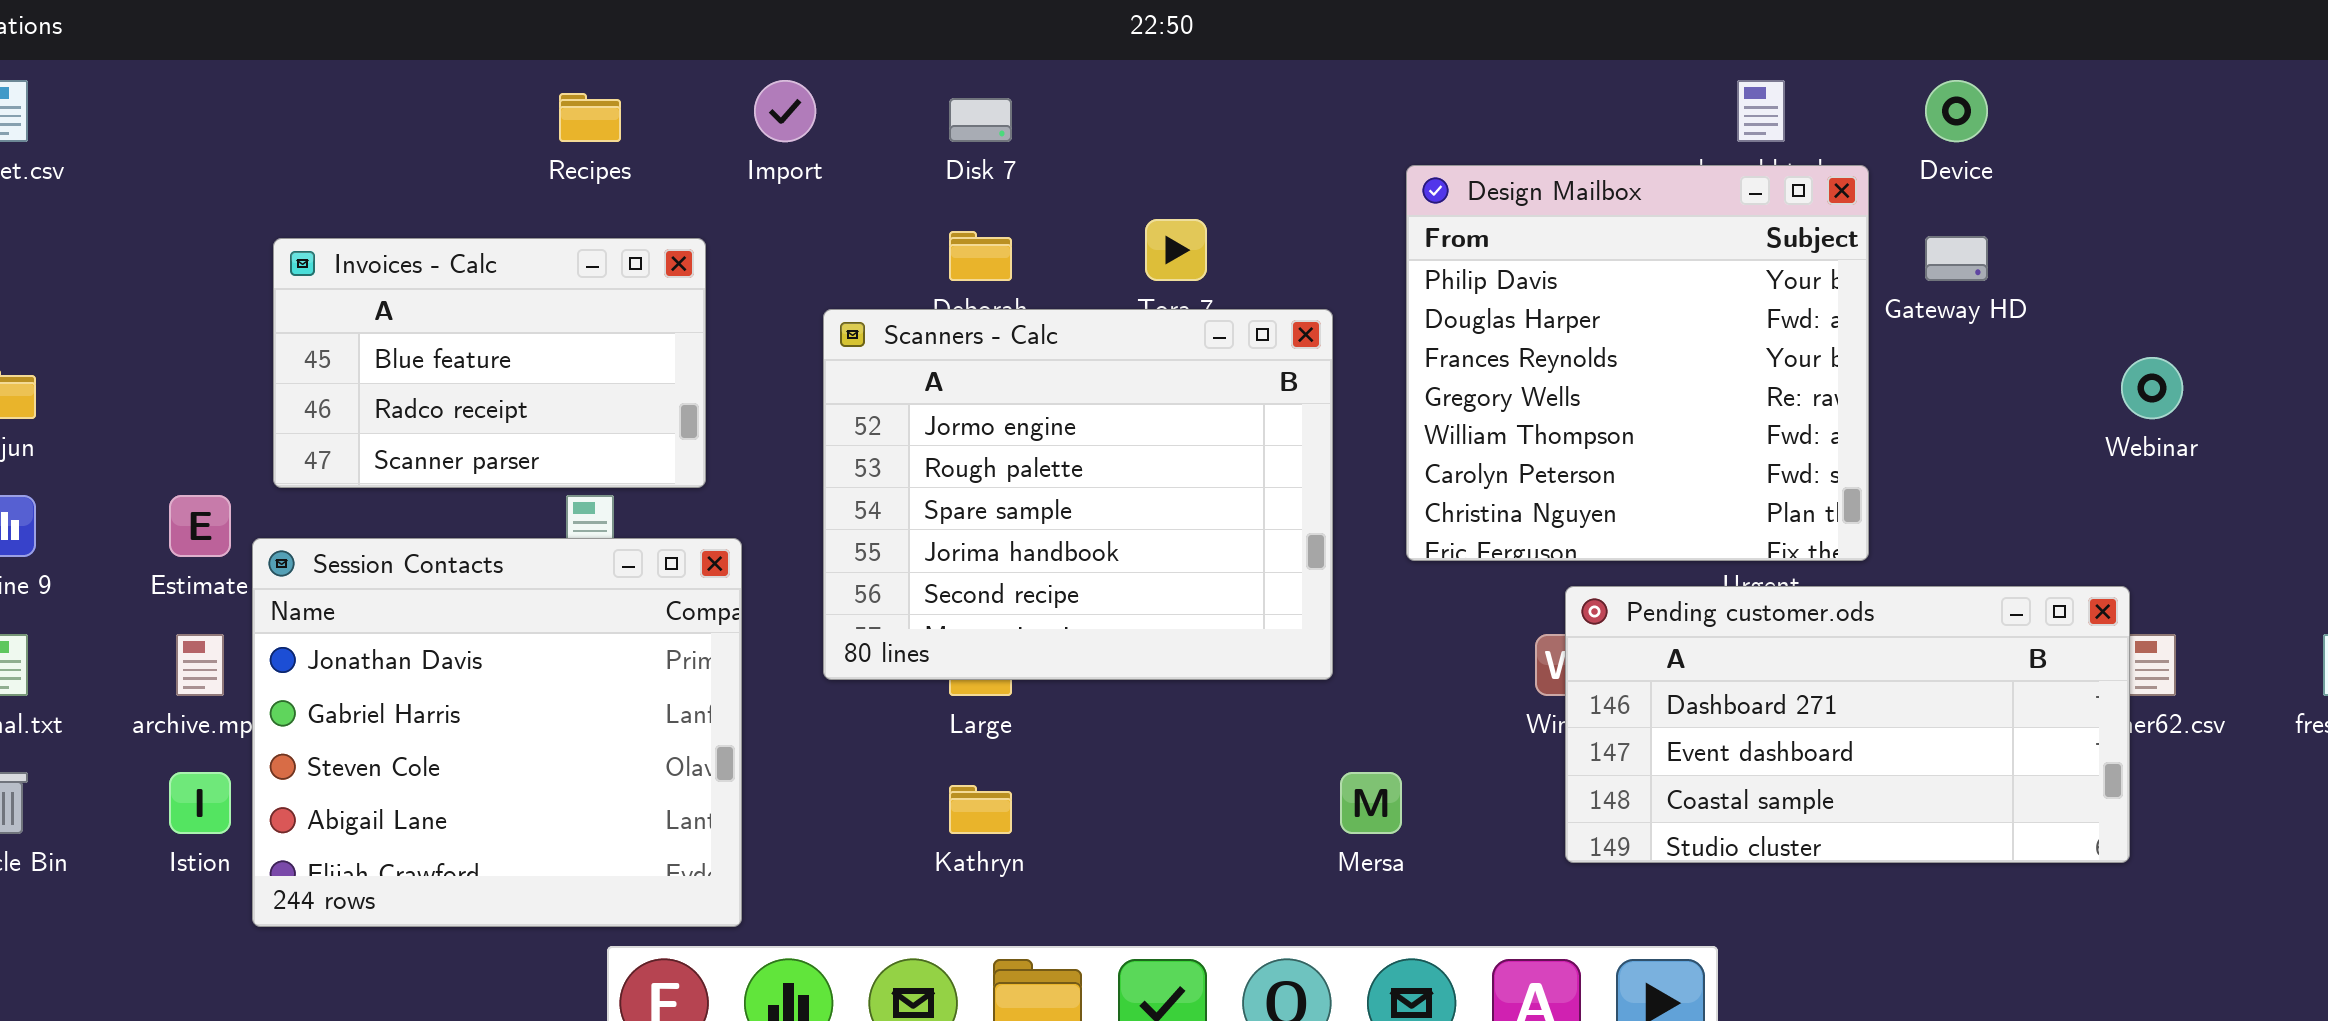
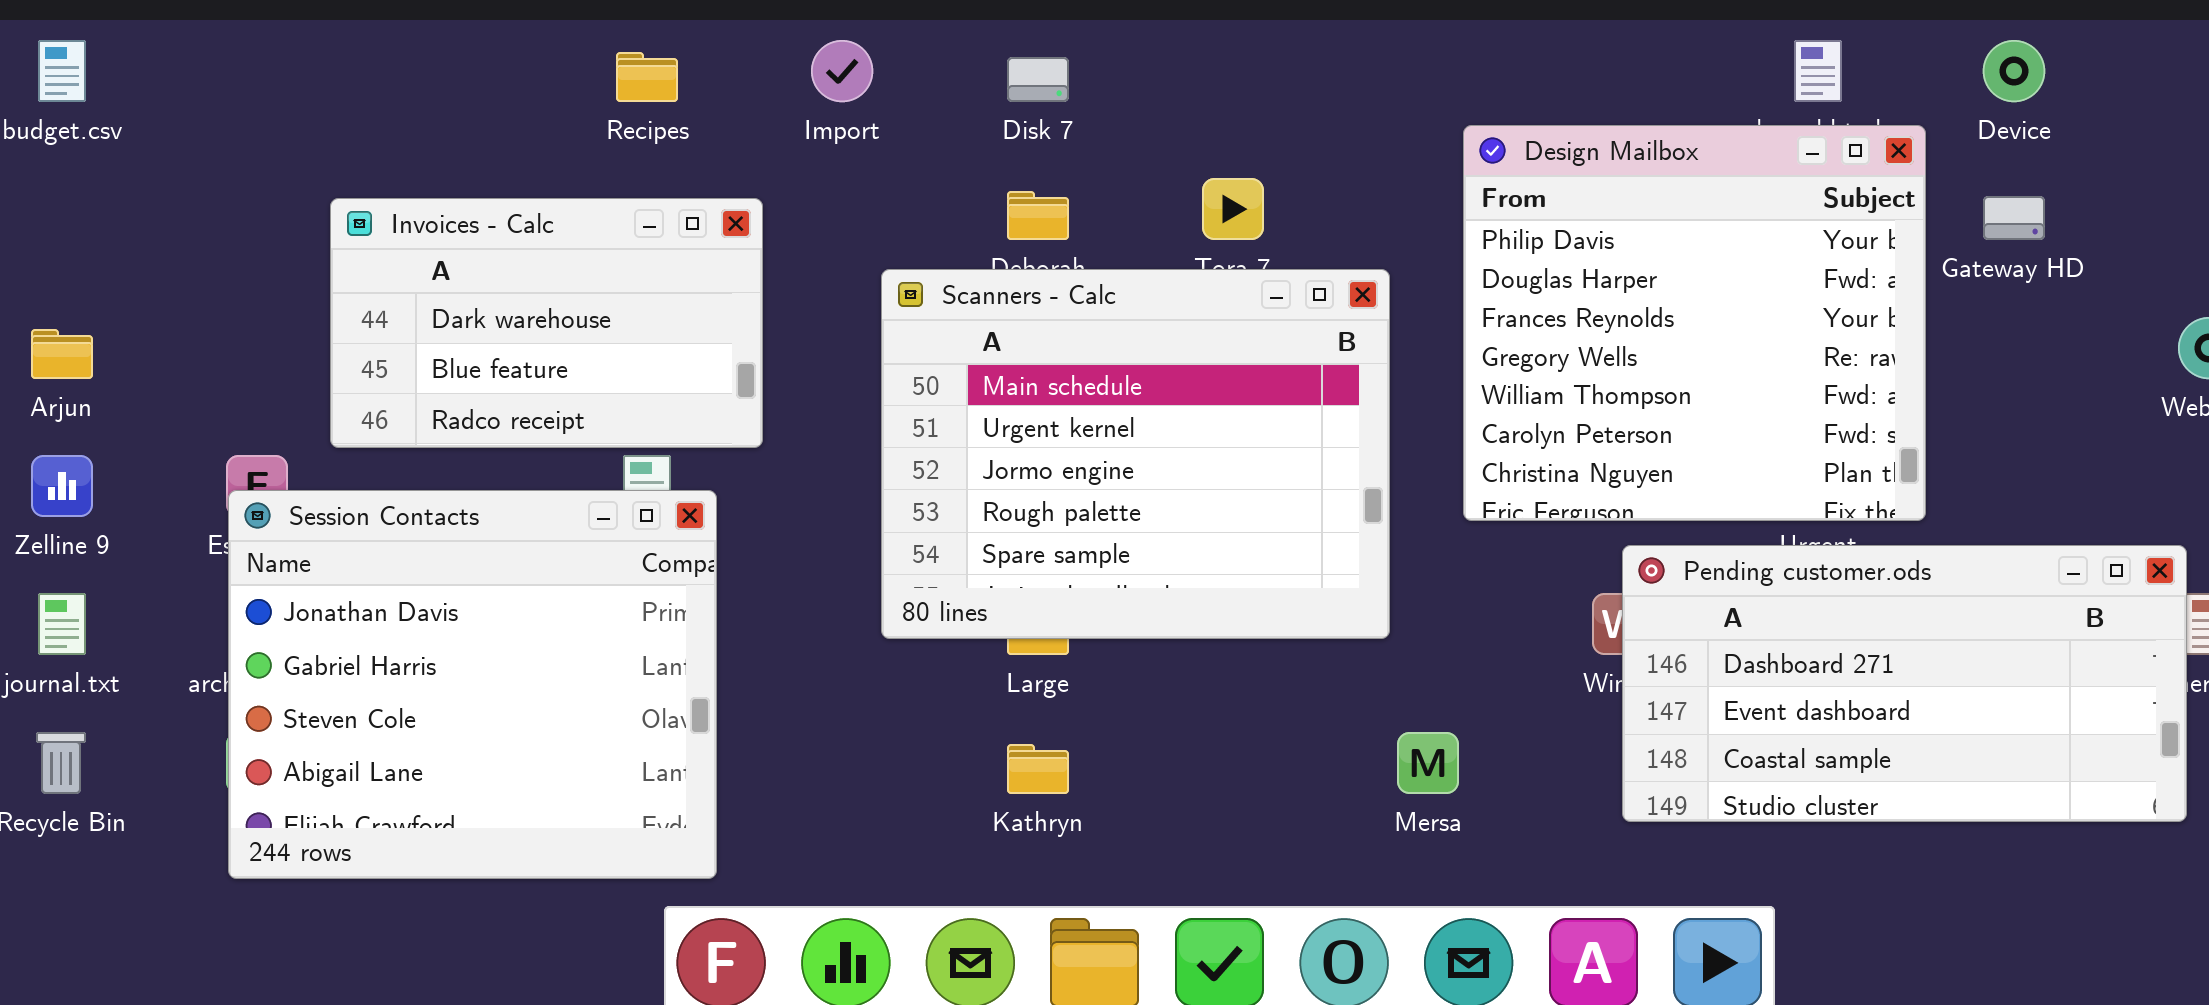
Invoices - Calc: [273,238,706,488] -> [330,198,763,448], scrolled up 1 row
Scanners - Calc: [823,309,1333,680] -> [881,269,1390,639], scrolled up 2 rows
Session Contacts: [252,538,742,927] -> [228,490,717,879], moved

